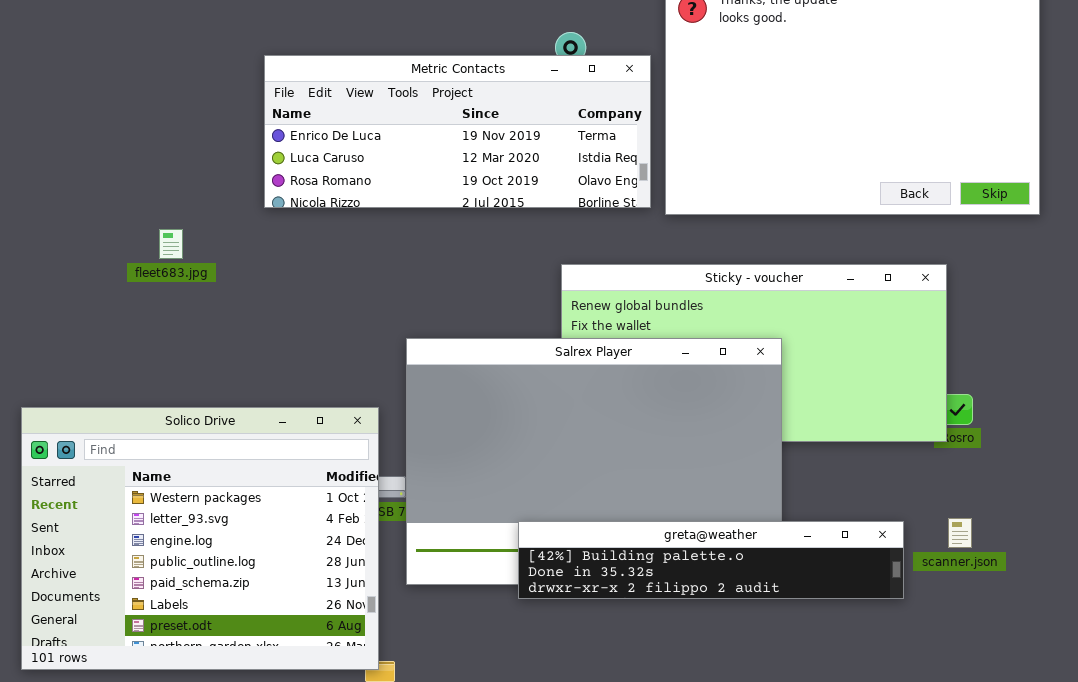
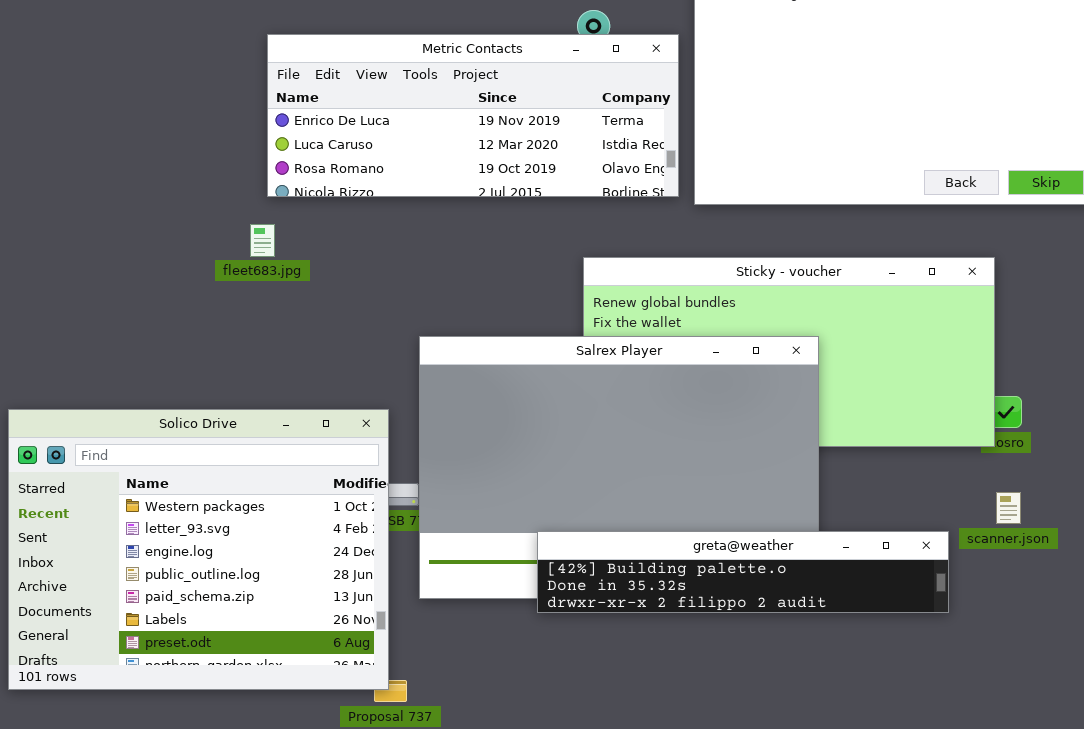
fleet683.jpg: [159,229,183,259] -> [250,224,275,257], moved
scanner.json: [948,518,972,548] -> [996,492,1021,524], moved

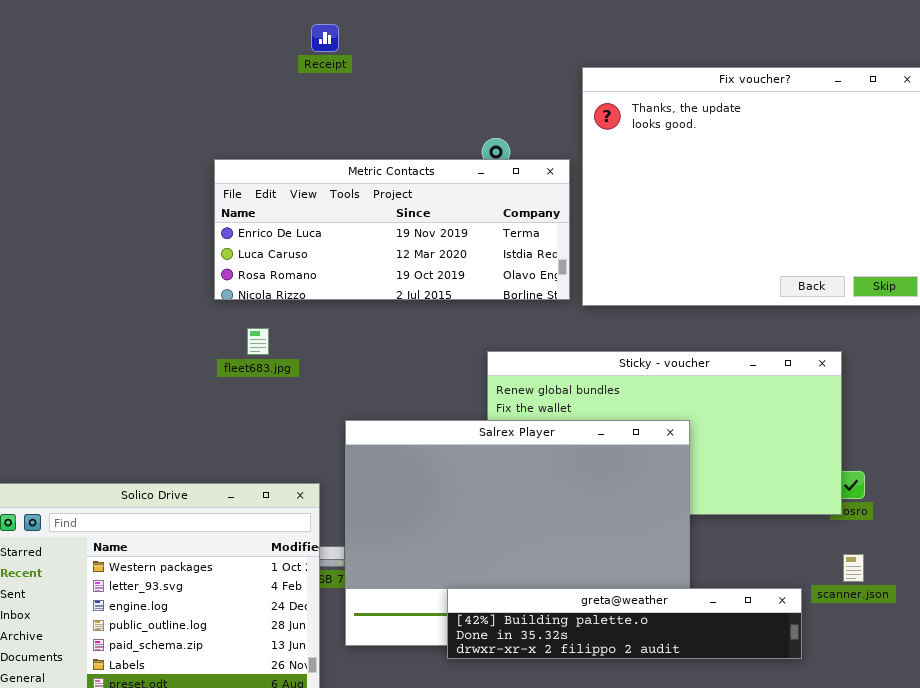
fleet683.jpg: [250,224,275,257] -> [247,328,269,355], moved

